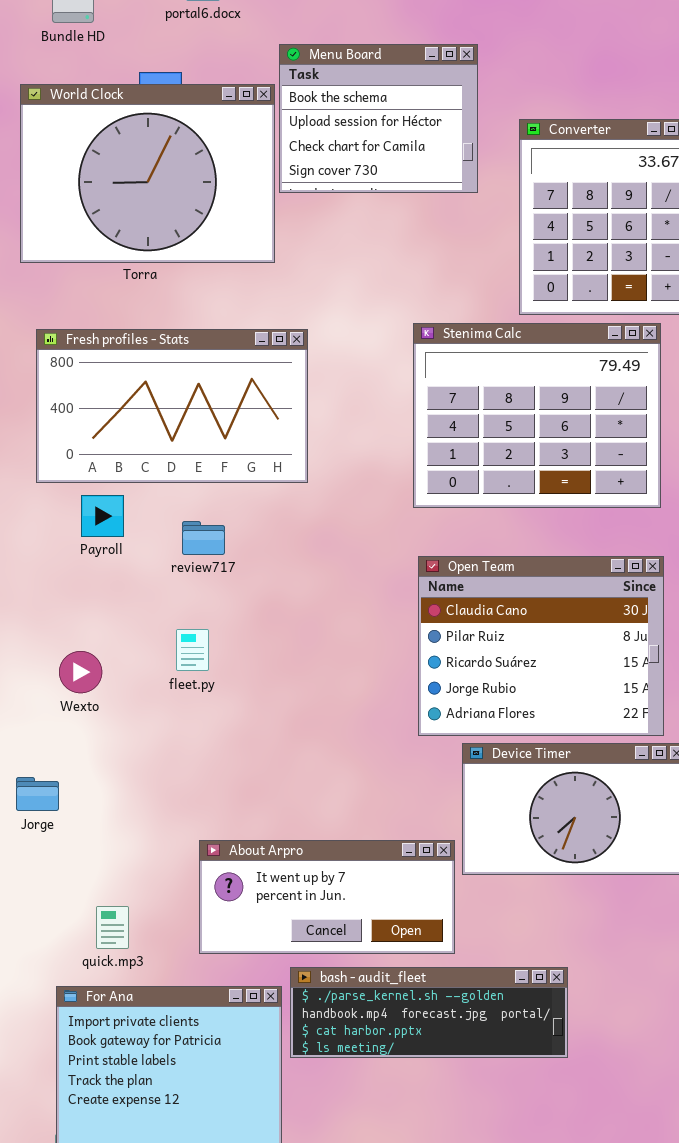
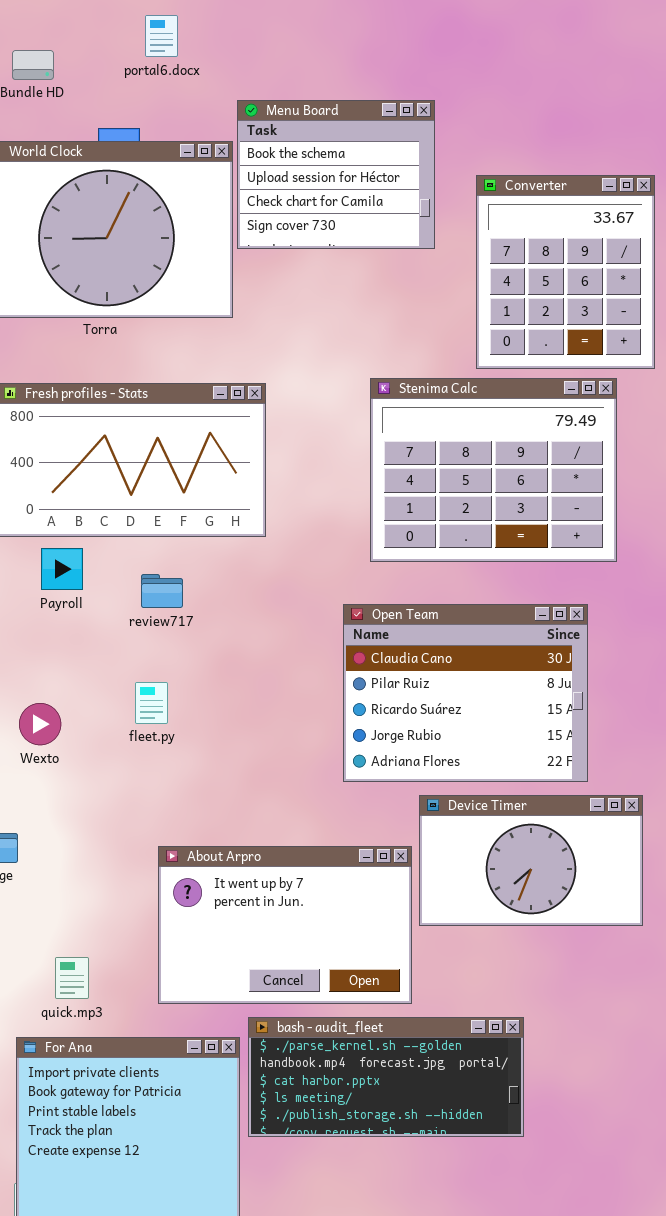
Open Team: [418,556,664,736] -> [343,604,588,782], moved
About Arpro: [199,840,455,954] -> [158,846,412,1004], resized
bash - audit_fleet: [290,967,568,1058] -> [248,1017,524,1137], resized

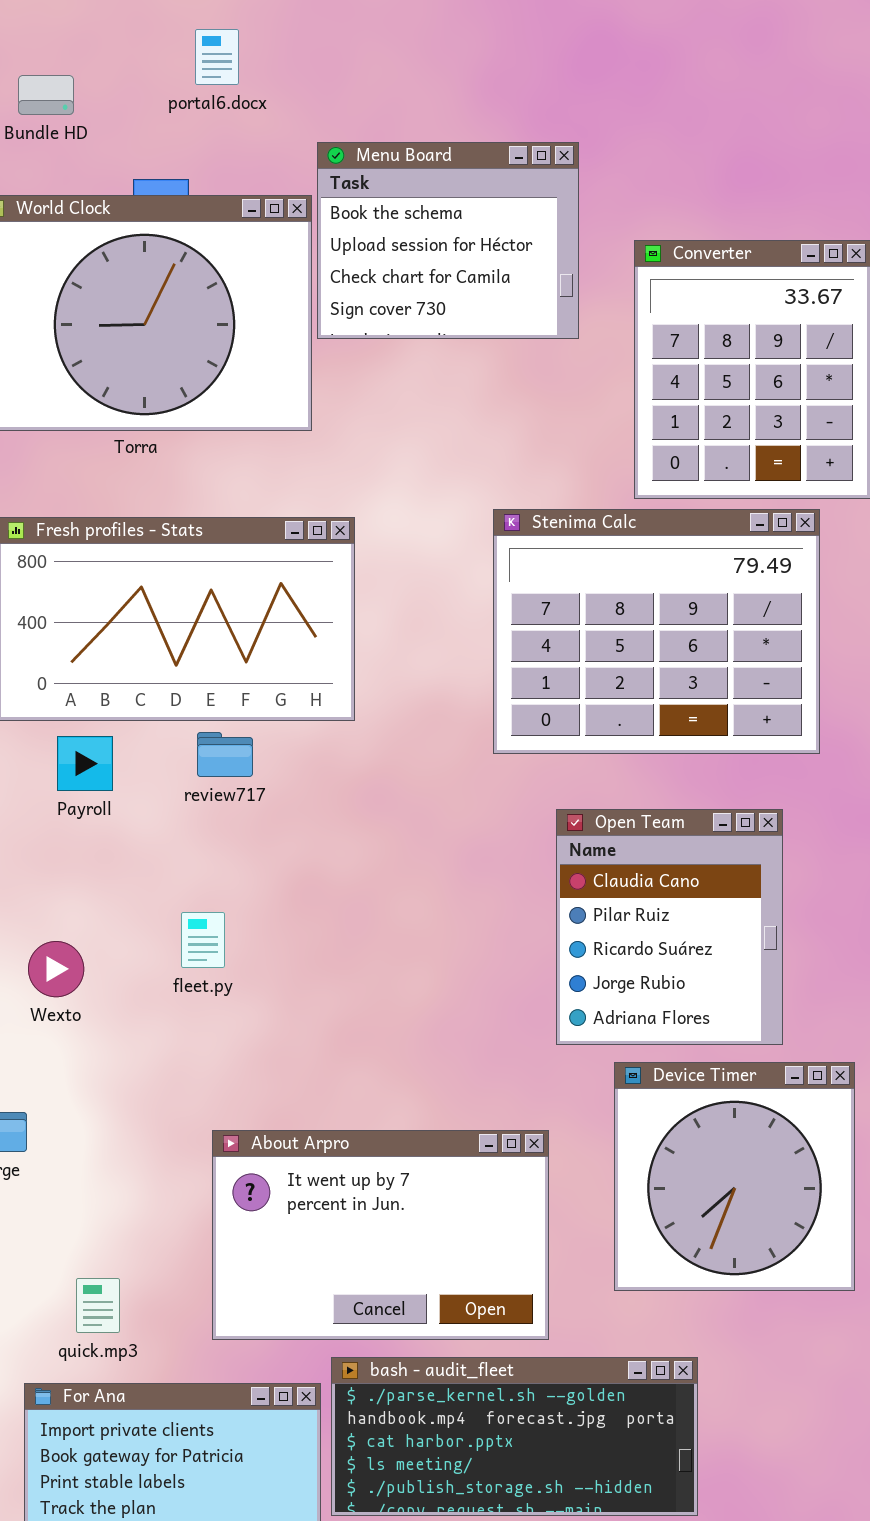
review717: [141,574,183,608] -> [197,732,253,777], moved
Open Team: [343,604,588,782] -> [556,809,783,1045], resized
Device Timer: [419,795,643,926] -> [614,1062,855,1291], resized

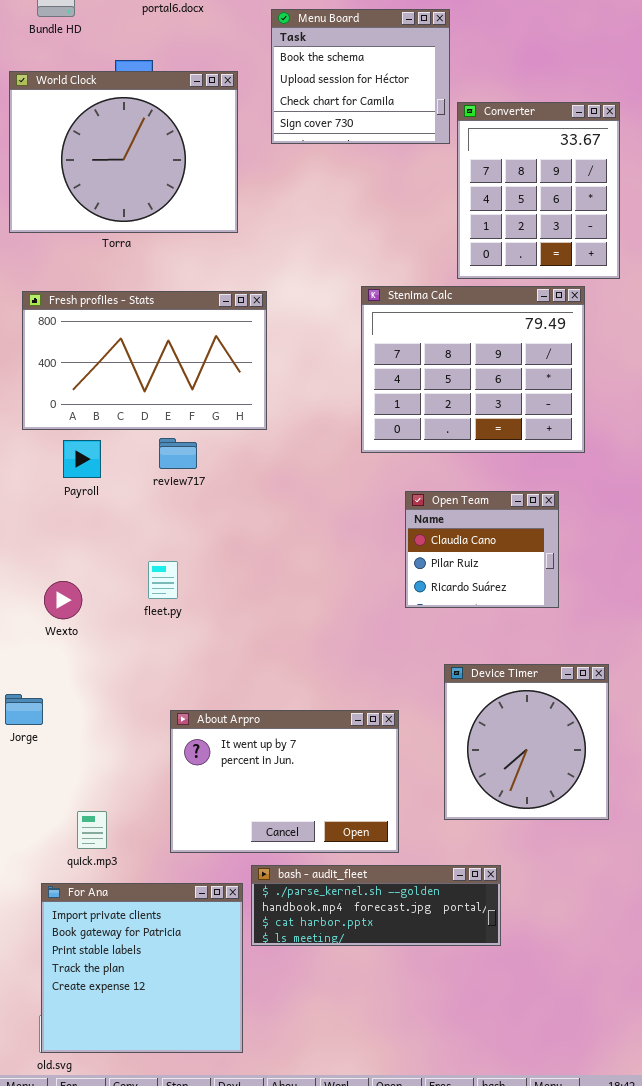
Menu Board: [317,142,579,339] -> [271,9,450,144], moved
Open Team: [556,809,783,1045] -> [405,491,559,608], resized
bash - audit_fleet: [331,1357,698,1516] -> [251,865,501,946], resized

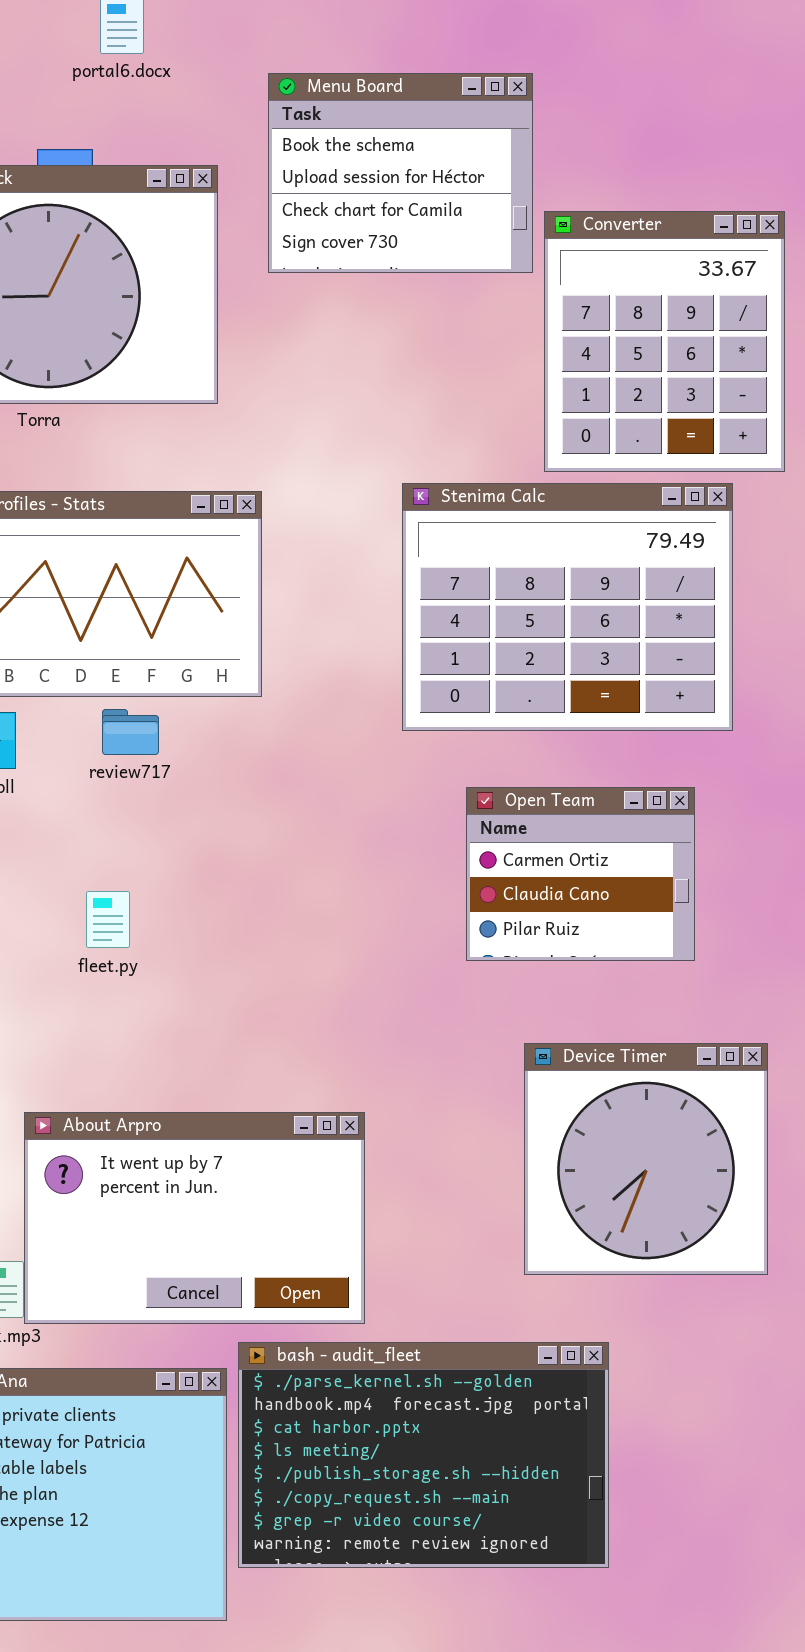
Open Team: [405,491,559,608] -> [466,787,695,961], scrolled up 1 row
About Arpro: [170,710,399,853] -> [24,1112,365,1324], moved
bash - audit_fleet: [251,865,501,946] -> [238,1342,609,1568], resized

